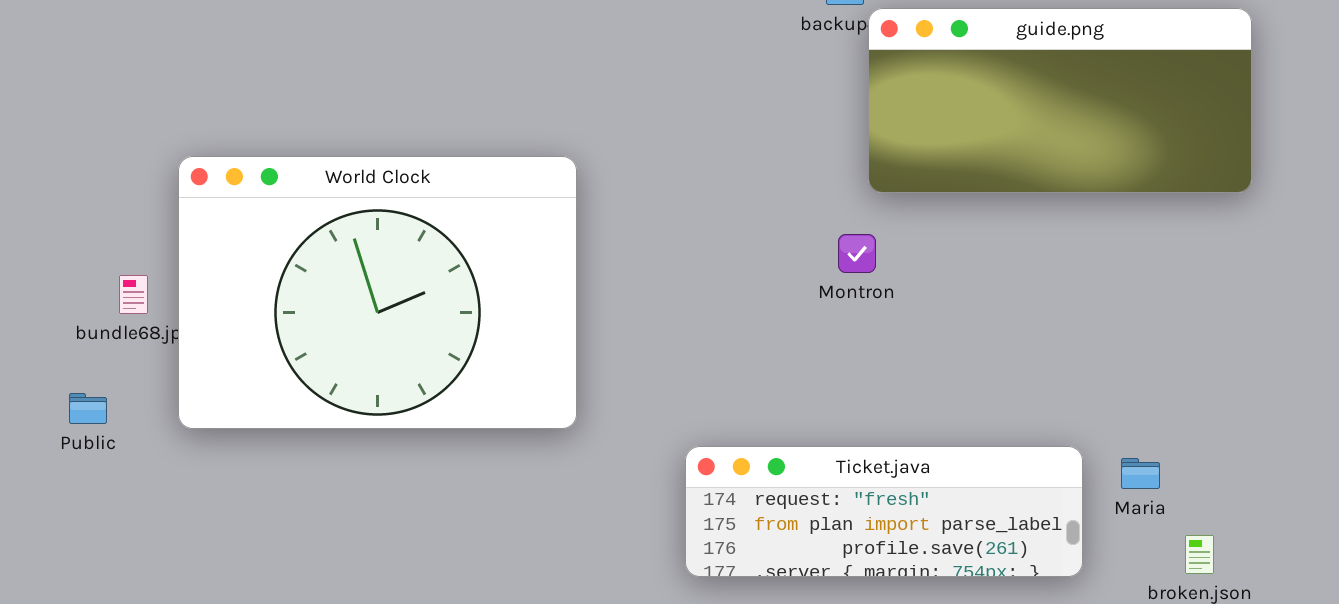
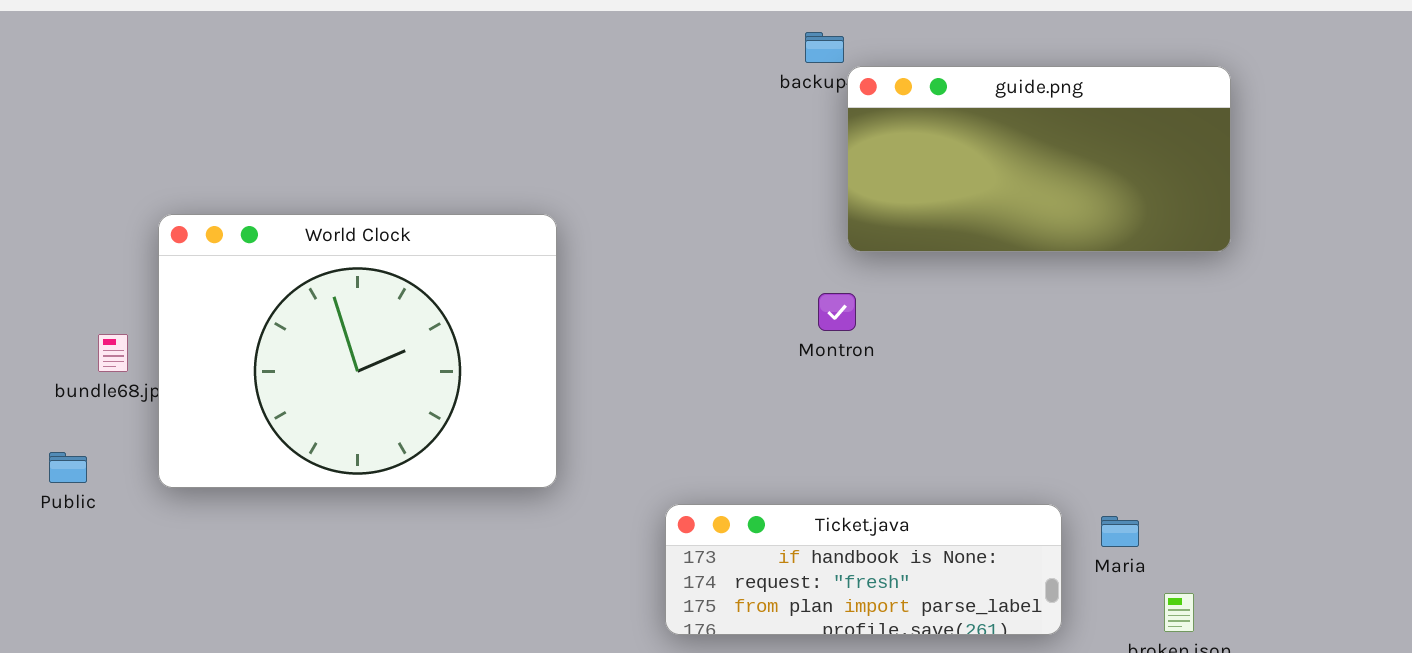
Ticket.java: [685,446,1083,577] -> [665,504,1062,635], scrolled up 1 row

